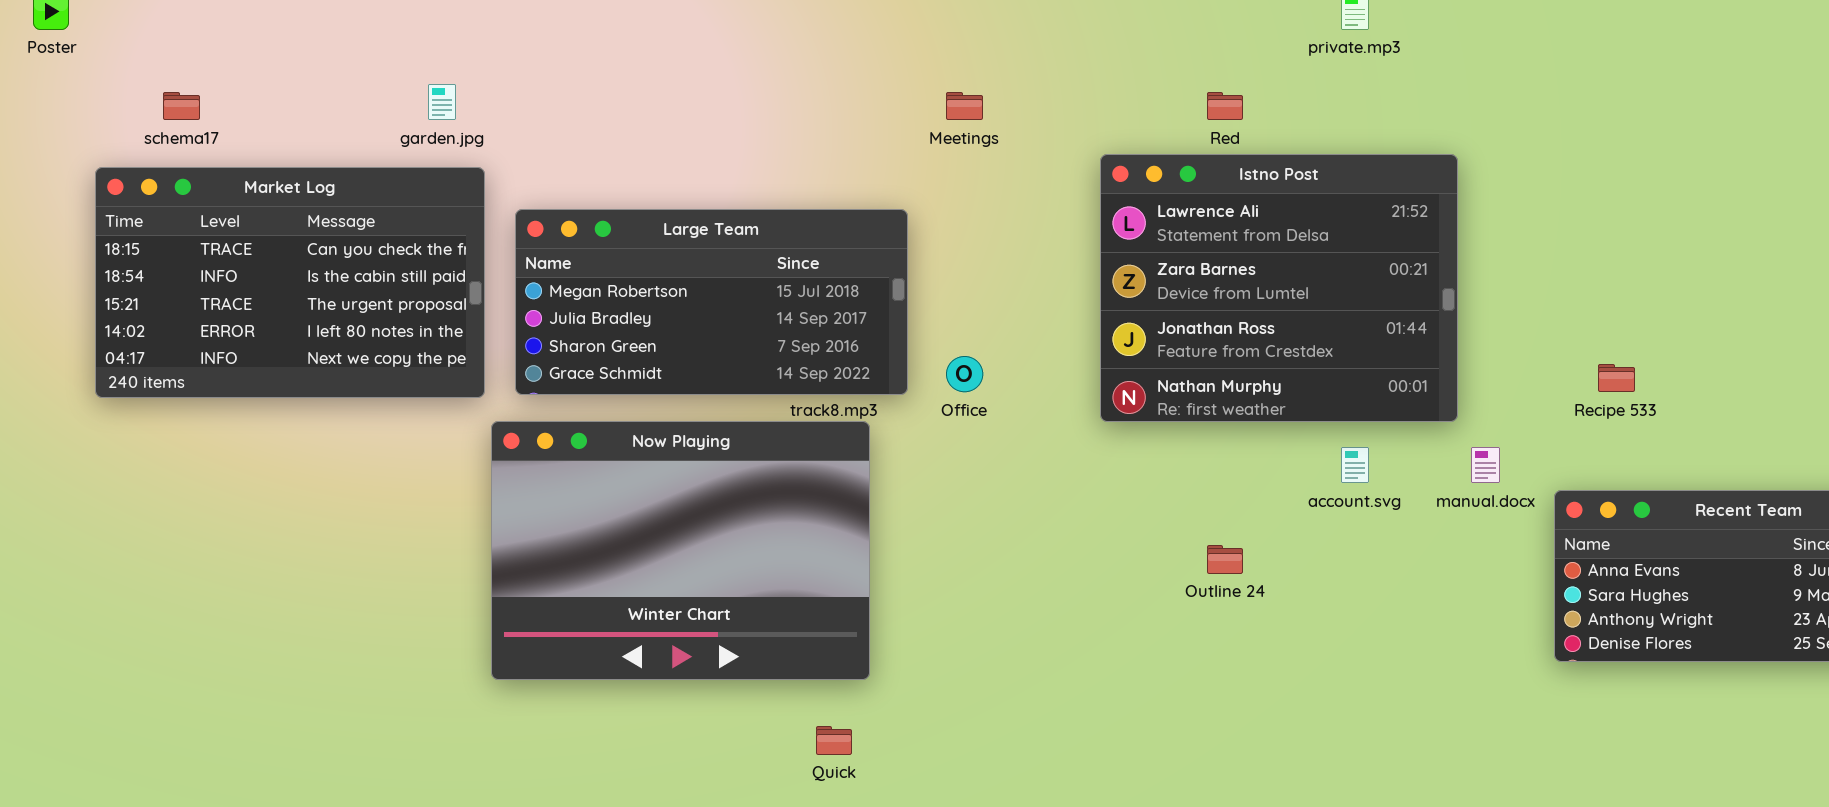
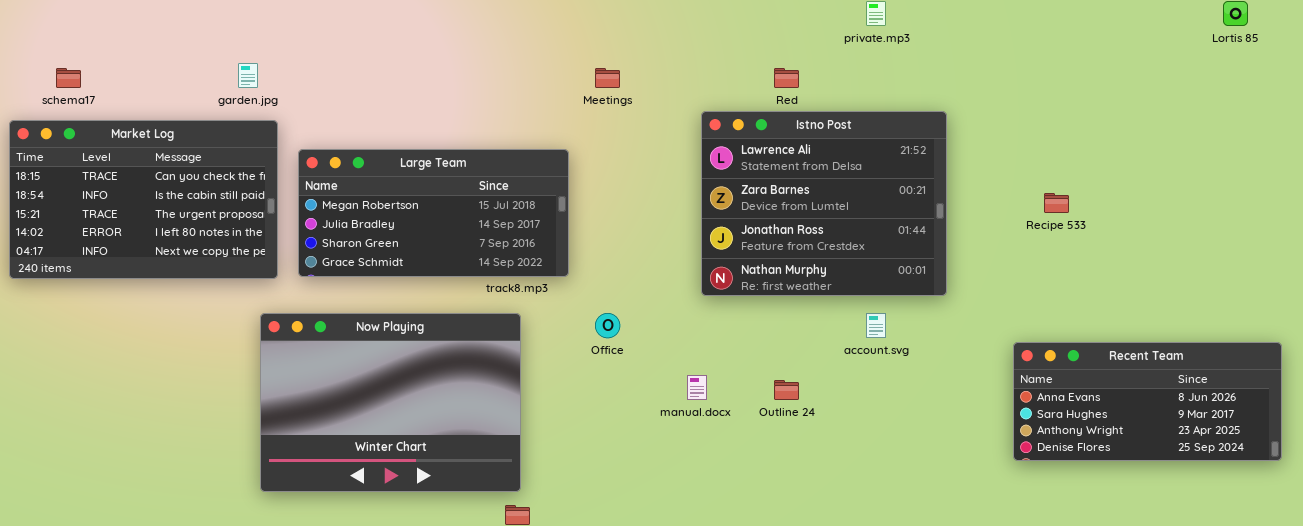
Office: [946,356,983,392] -> [595,313,620,338], moved
Recipe 533: [1598,364,1635,392] -> [1044,193,1069,213], moved
Now Playing: [491,421,870,680] -> [260,313,521,492], moved
manual.docx: [1471,447,1500,483] -> [687,375,707,400], moved

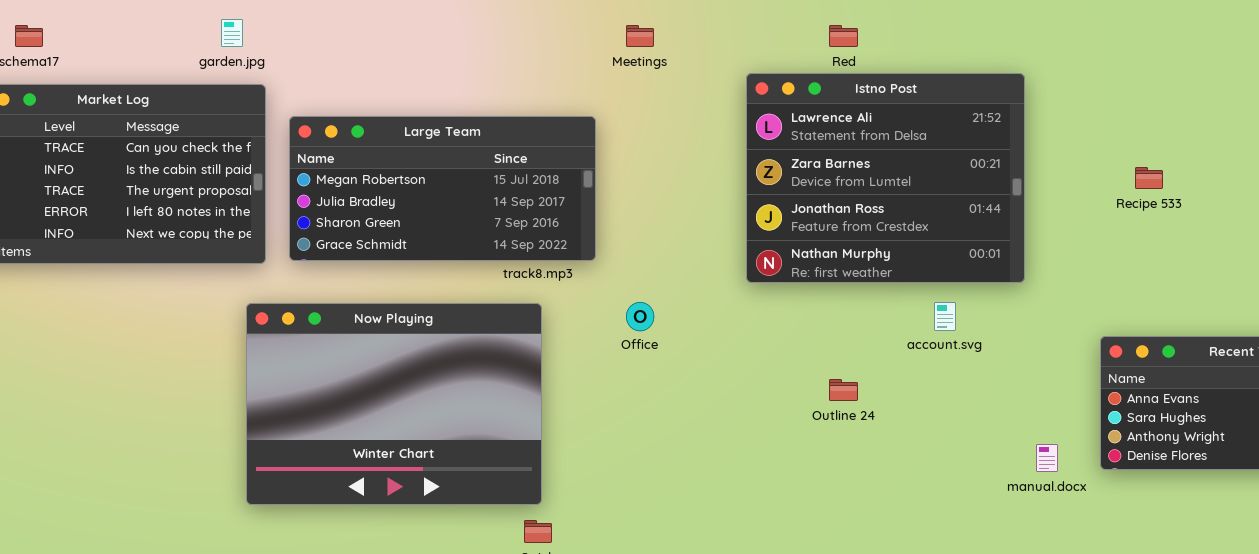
manual.docx: [687,375,707,400] -> [1036,444,1058,472], moved

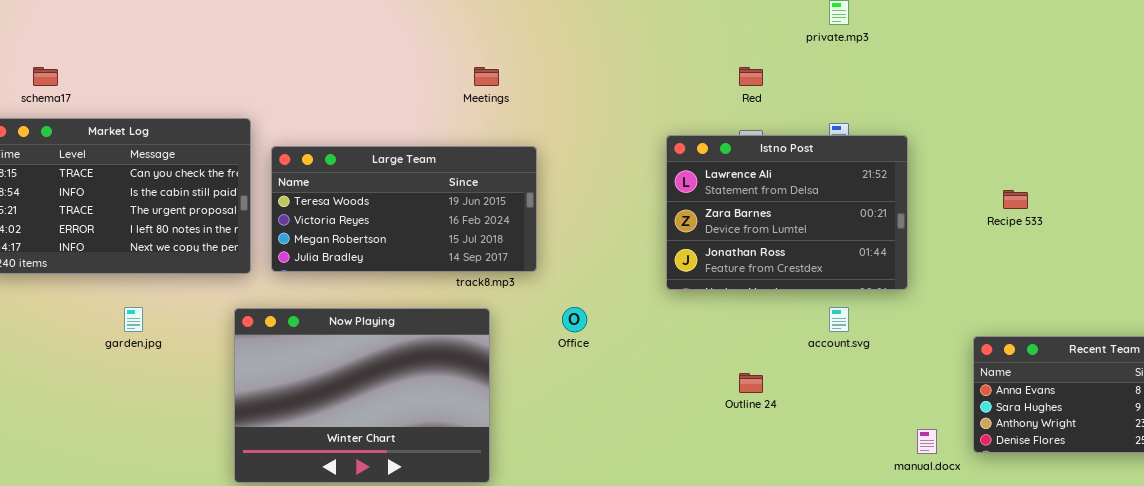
garden.jpg: [221,19,243,47] -> [124,307,143,332], moved
Meetings: [626,25,654,47] -> [474,67,499,86], moved
Istno Post: [746,73,1025,283] -> [666,135,908,290], resized
Large Team: [289,116,596,261] -> [271,146,537,272], scrolled up 2 rows

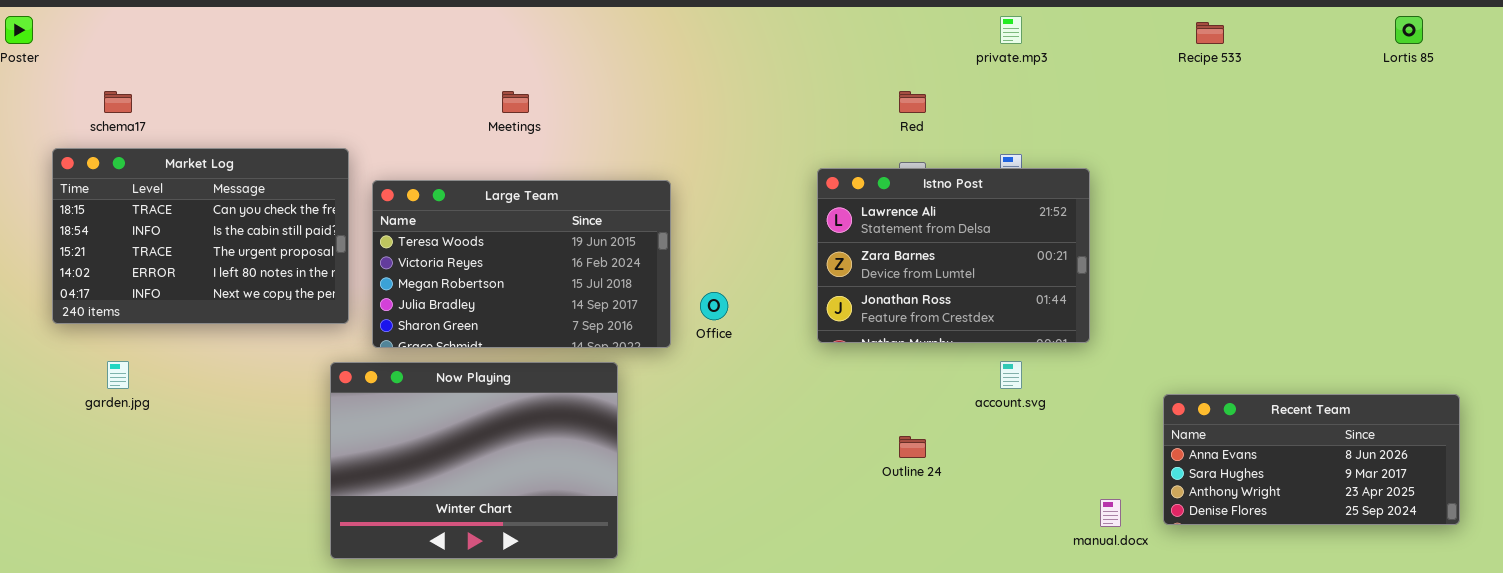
Meetings: [474,67,499,86] -> [502,91,529,113], moved
Large Team: [271,146,537,272] -> [372,180,671,348], resized
Recipe 533: [1003,190,1028,209] -> [1196,22,1224,44], moved
garden.jpg: [124,307,143,332] -> [107,361,129,389], moved
Office: [562,307,587,332] -> [700,292,728,320], moved

